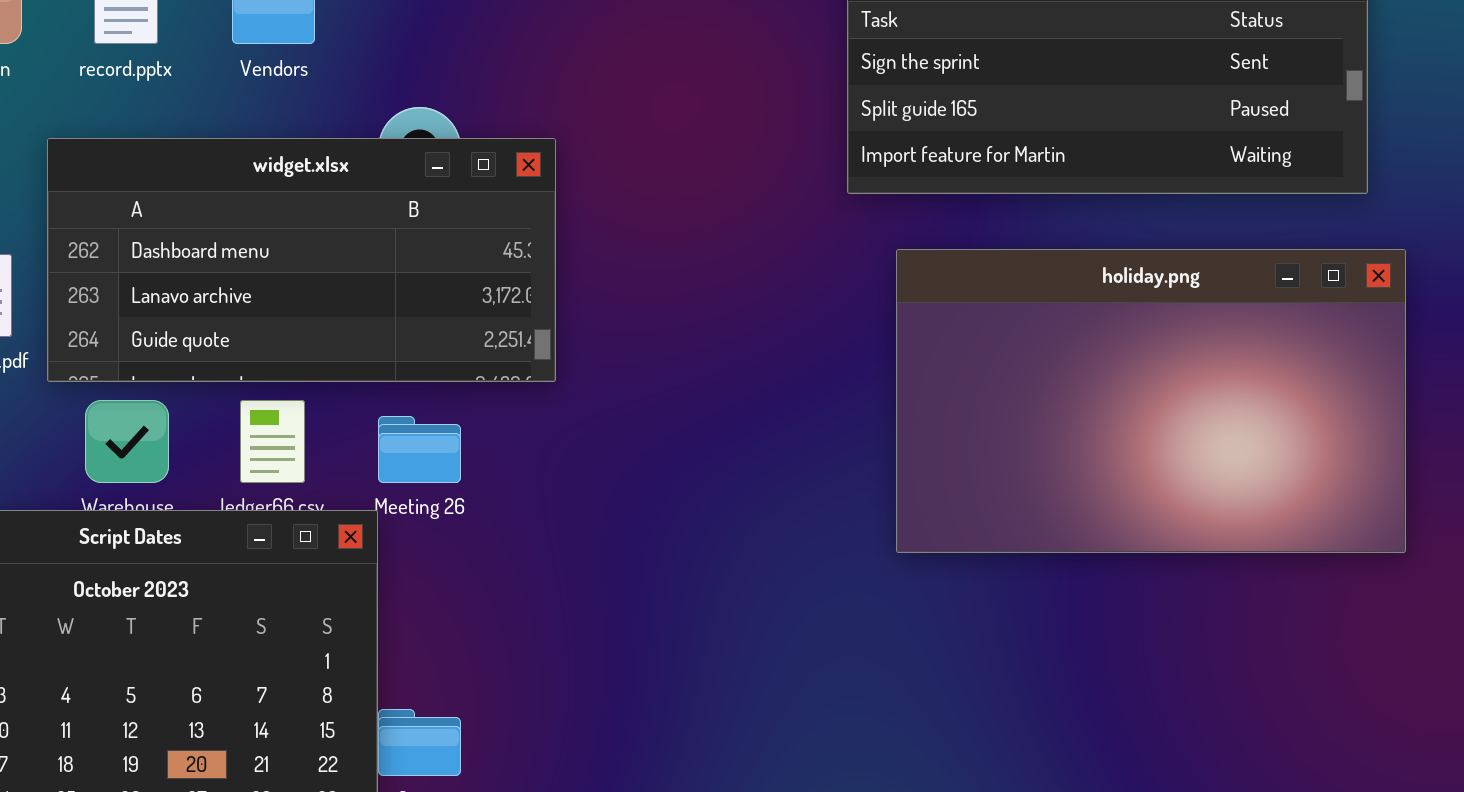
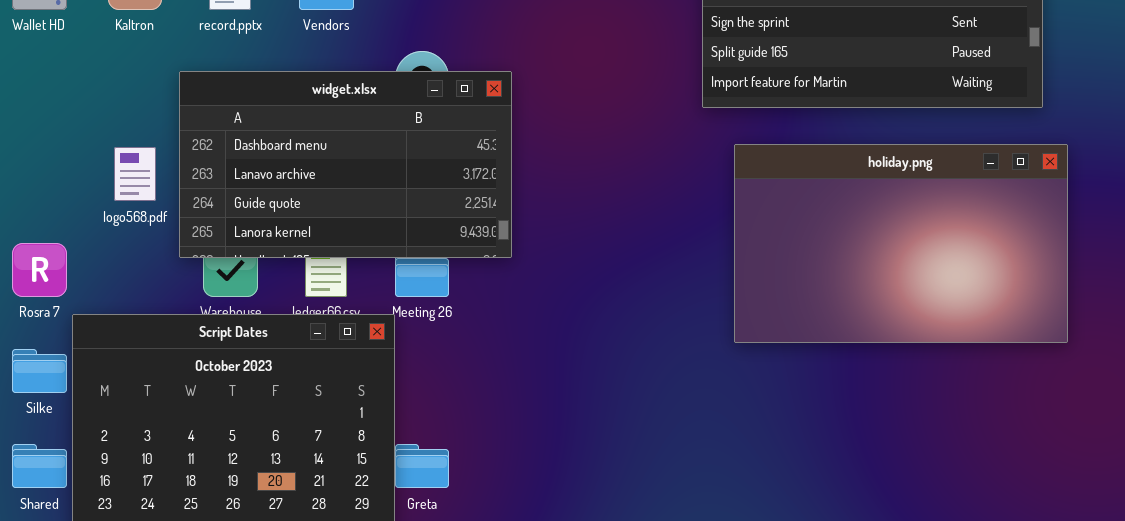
widget.xlsx: [47,138,556,382] -> [179,71,512,258], resized

